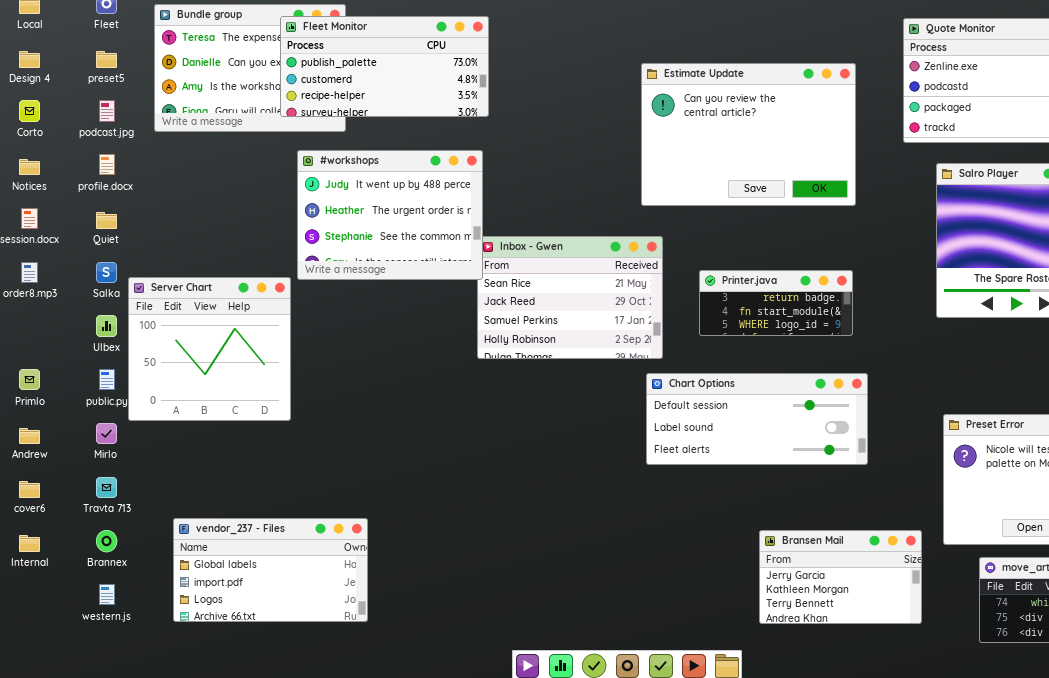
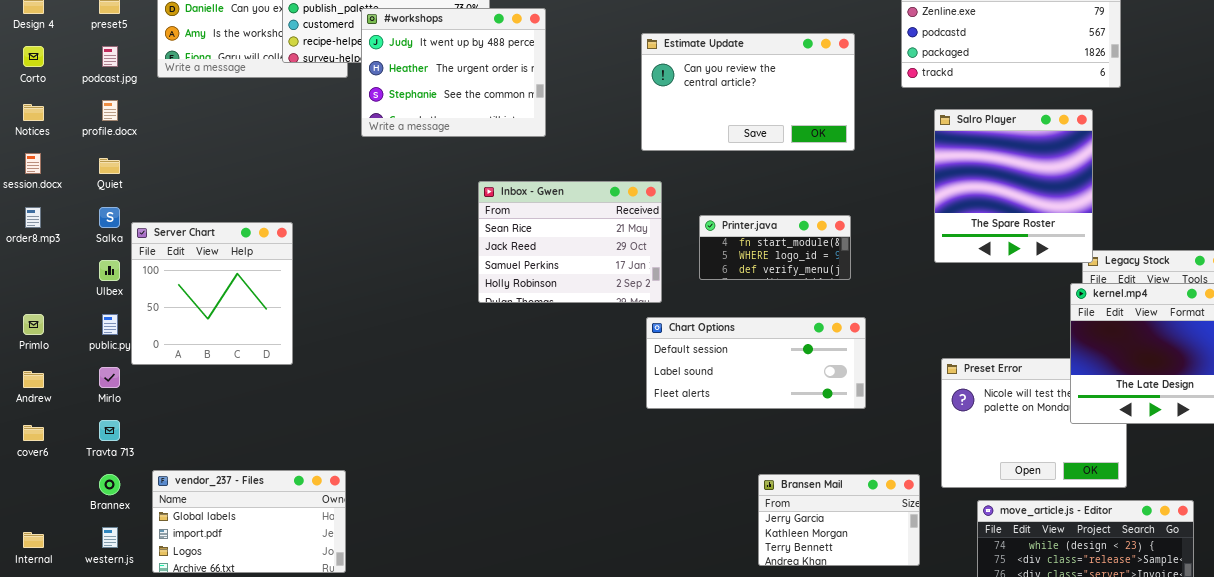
Estimate Update: [641,63,856,206] -> [641,33,855,151], resized
#workshops: [297,150,483,280] -> [361,8,546,137], moved
Printer.java: [699,270,853,336] -> [699,215,851,280], scrolled down 1 row
vendor_237 - Files: [173,518,368,622] -> [152,470,346,573], moved
Internal: [19,535,40,552] -> [23,532,44,548], moved

